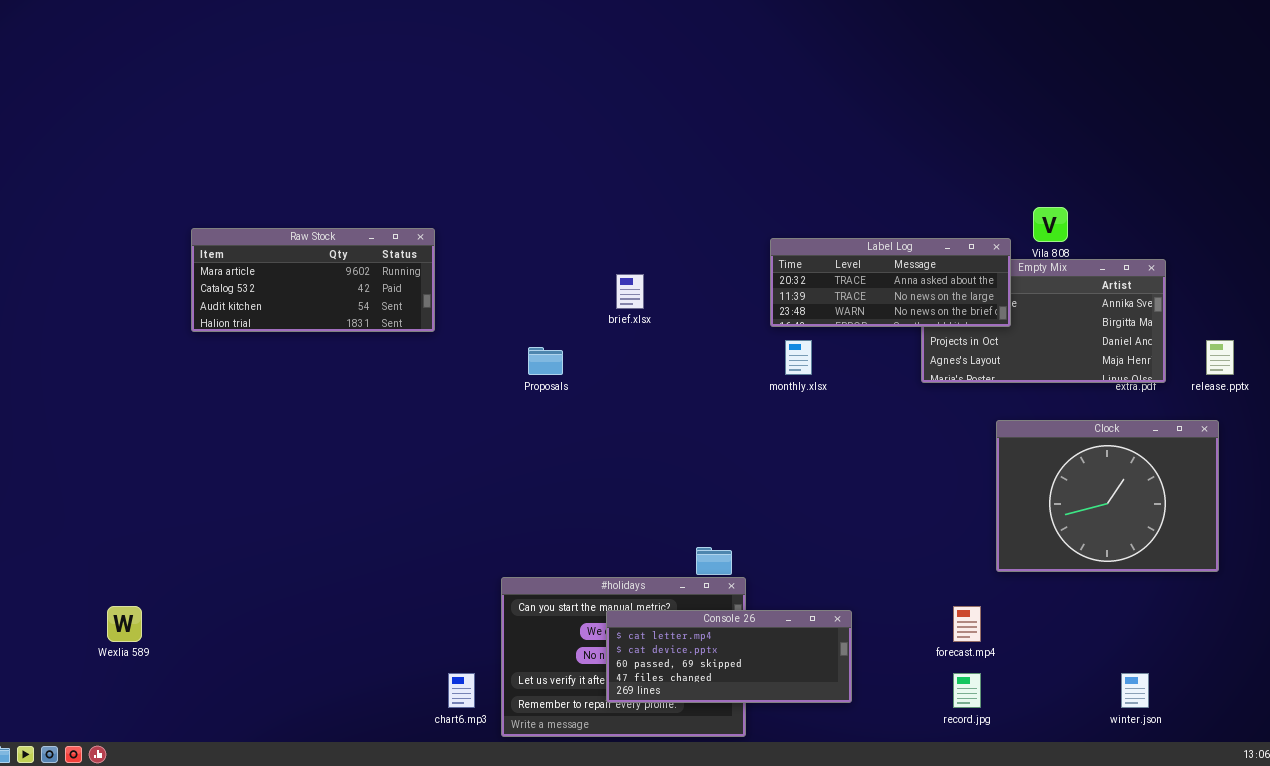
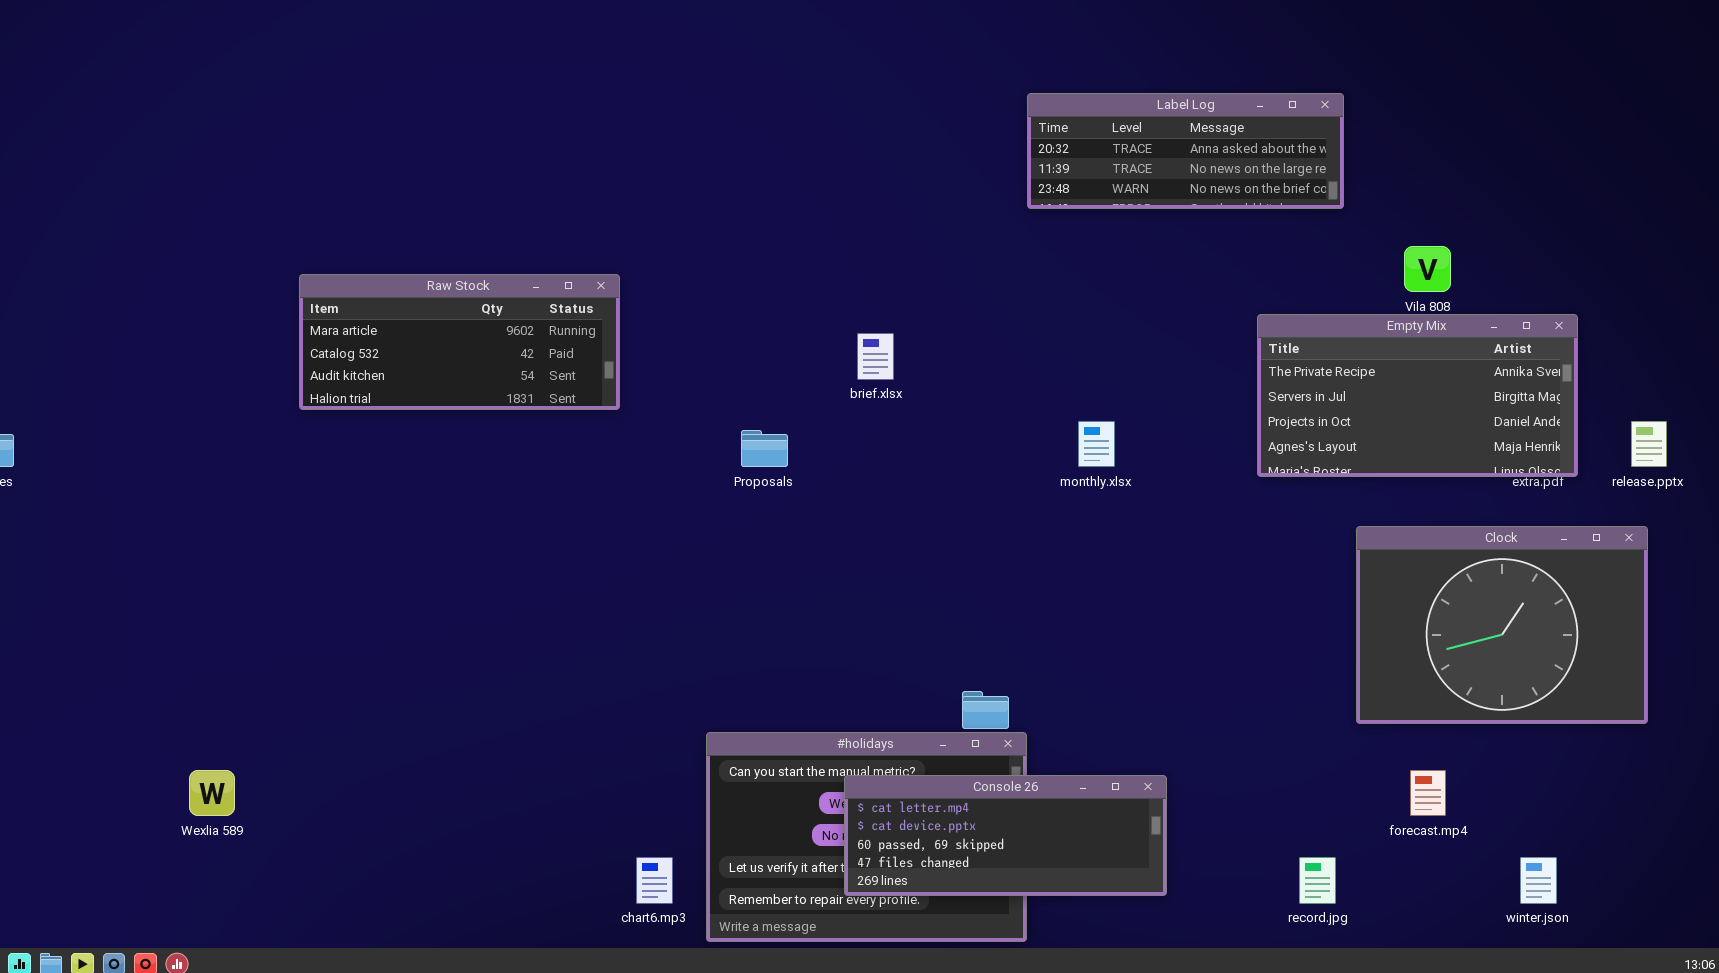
Label Log: [770,238,1011,327] -> [1027,93,1344,209], moved
forecast.mp4: [953,606,981,642] -> [1410,770,1446,816], moved

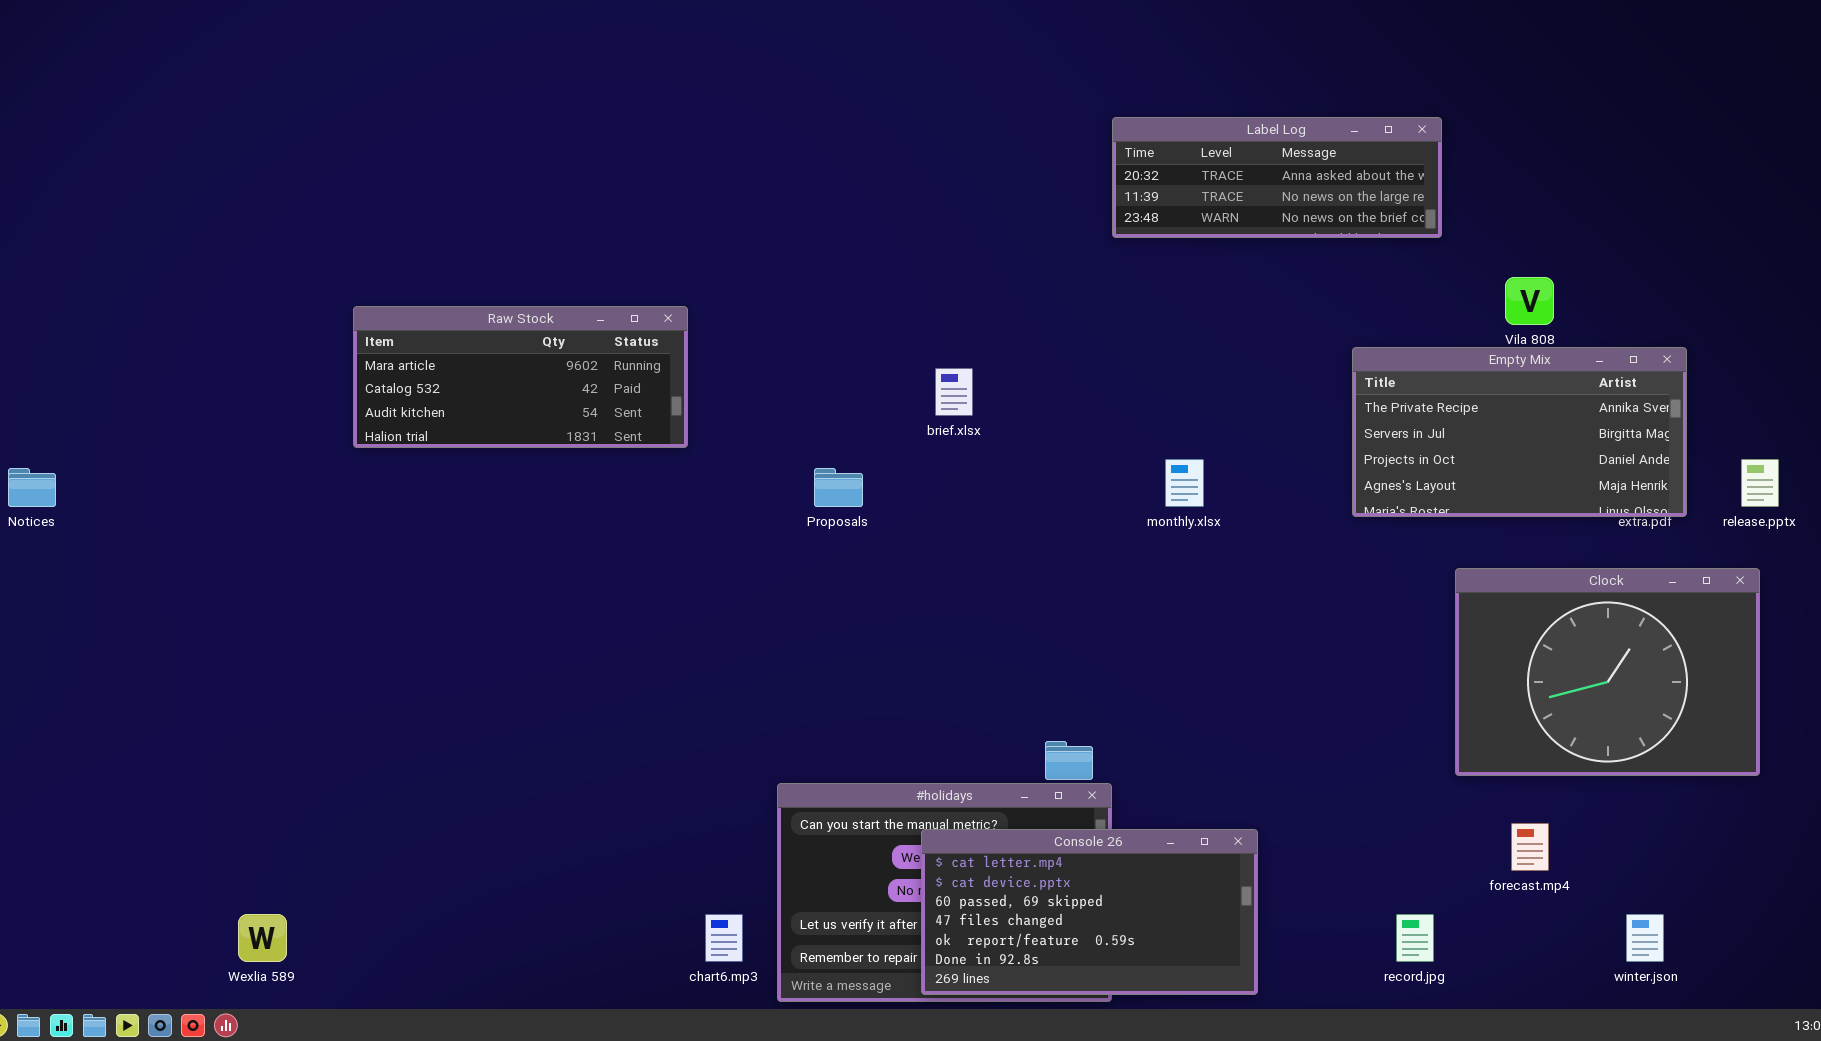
Wexlia 589: [189,770,235,816] -> [238,914,287,962], moved
Console 26: [844,775,1167,896] -> [921,829,1258,995], resized

